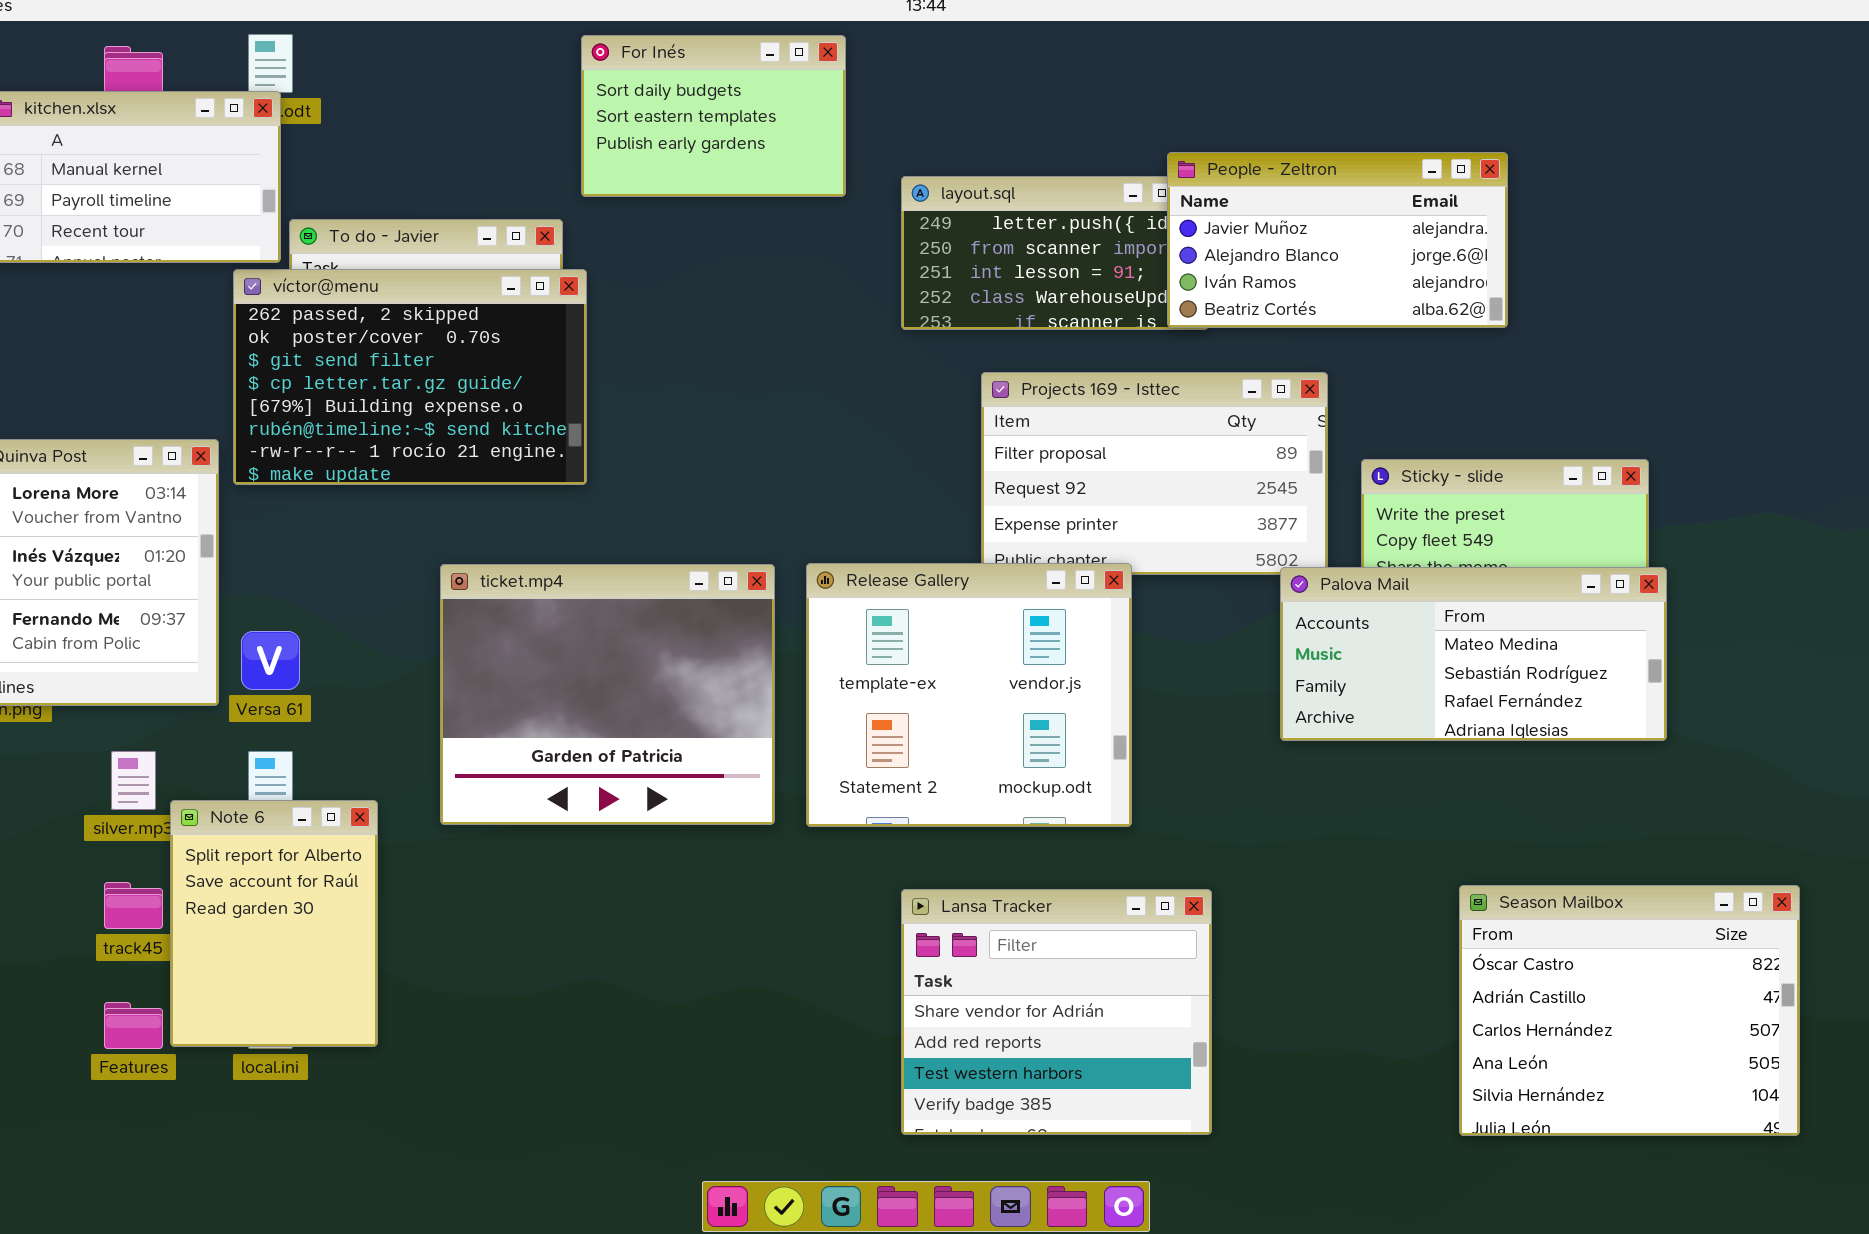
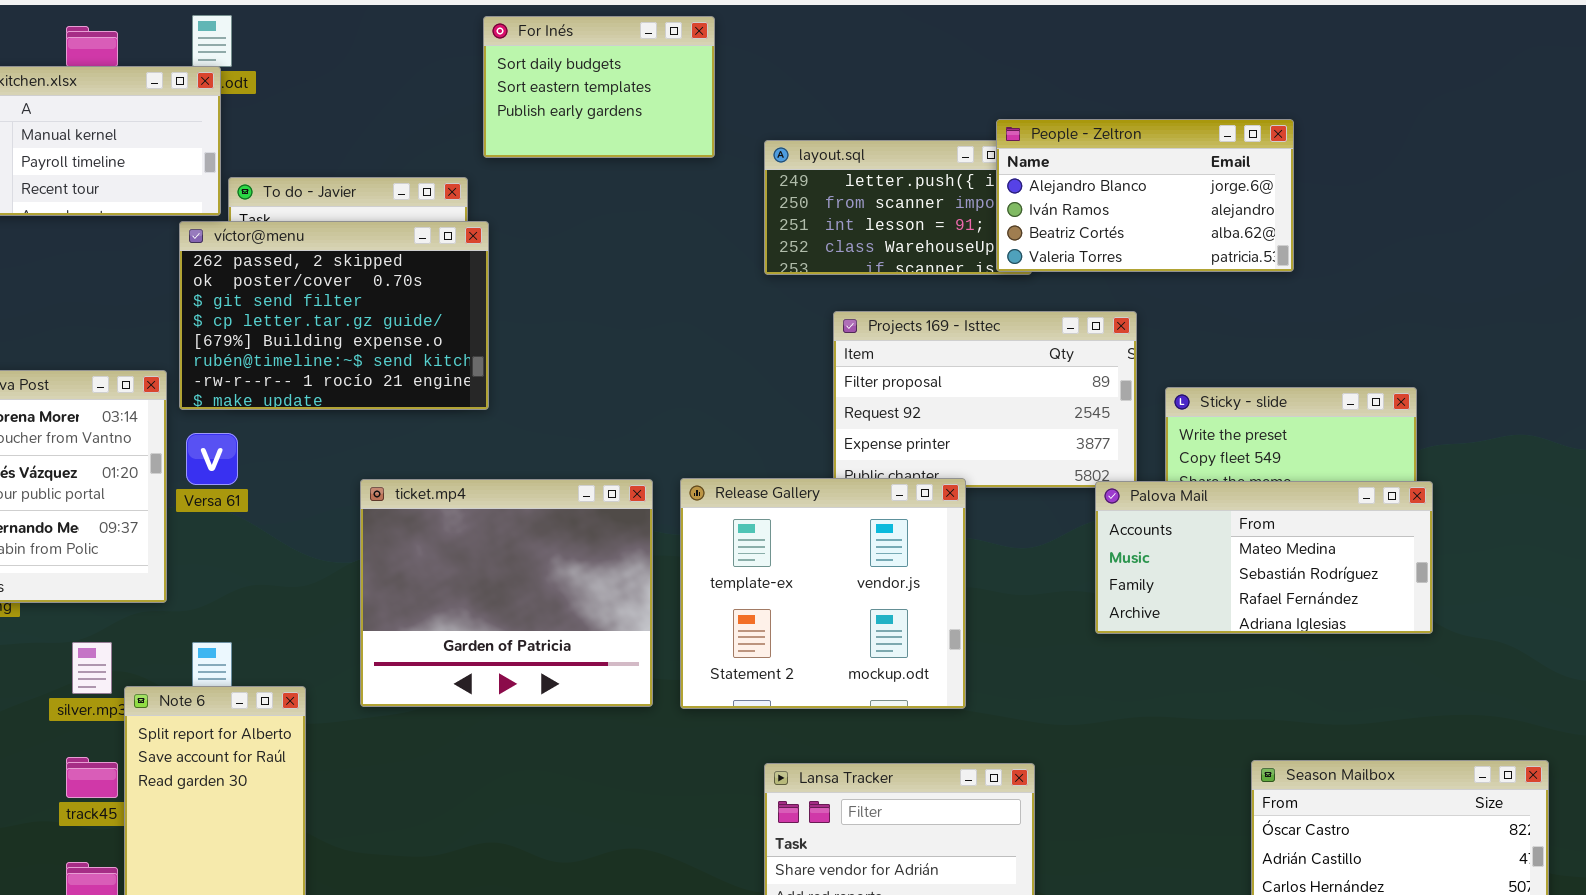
People - Zeltron: [1167,152,1508,328] -> [996,119,1294,272], scrolled down 1 row
Versa 61: [241,631,300,690] -> [186,433,238,485], moved

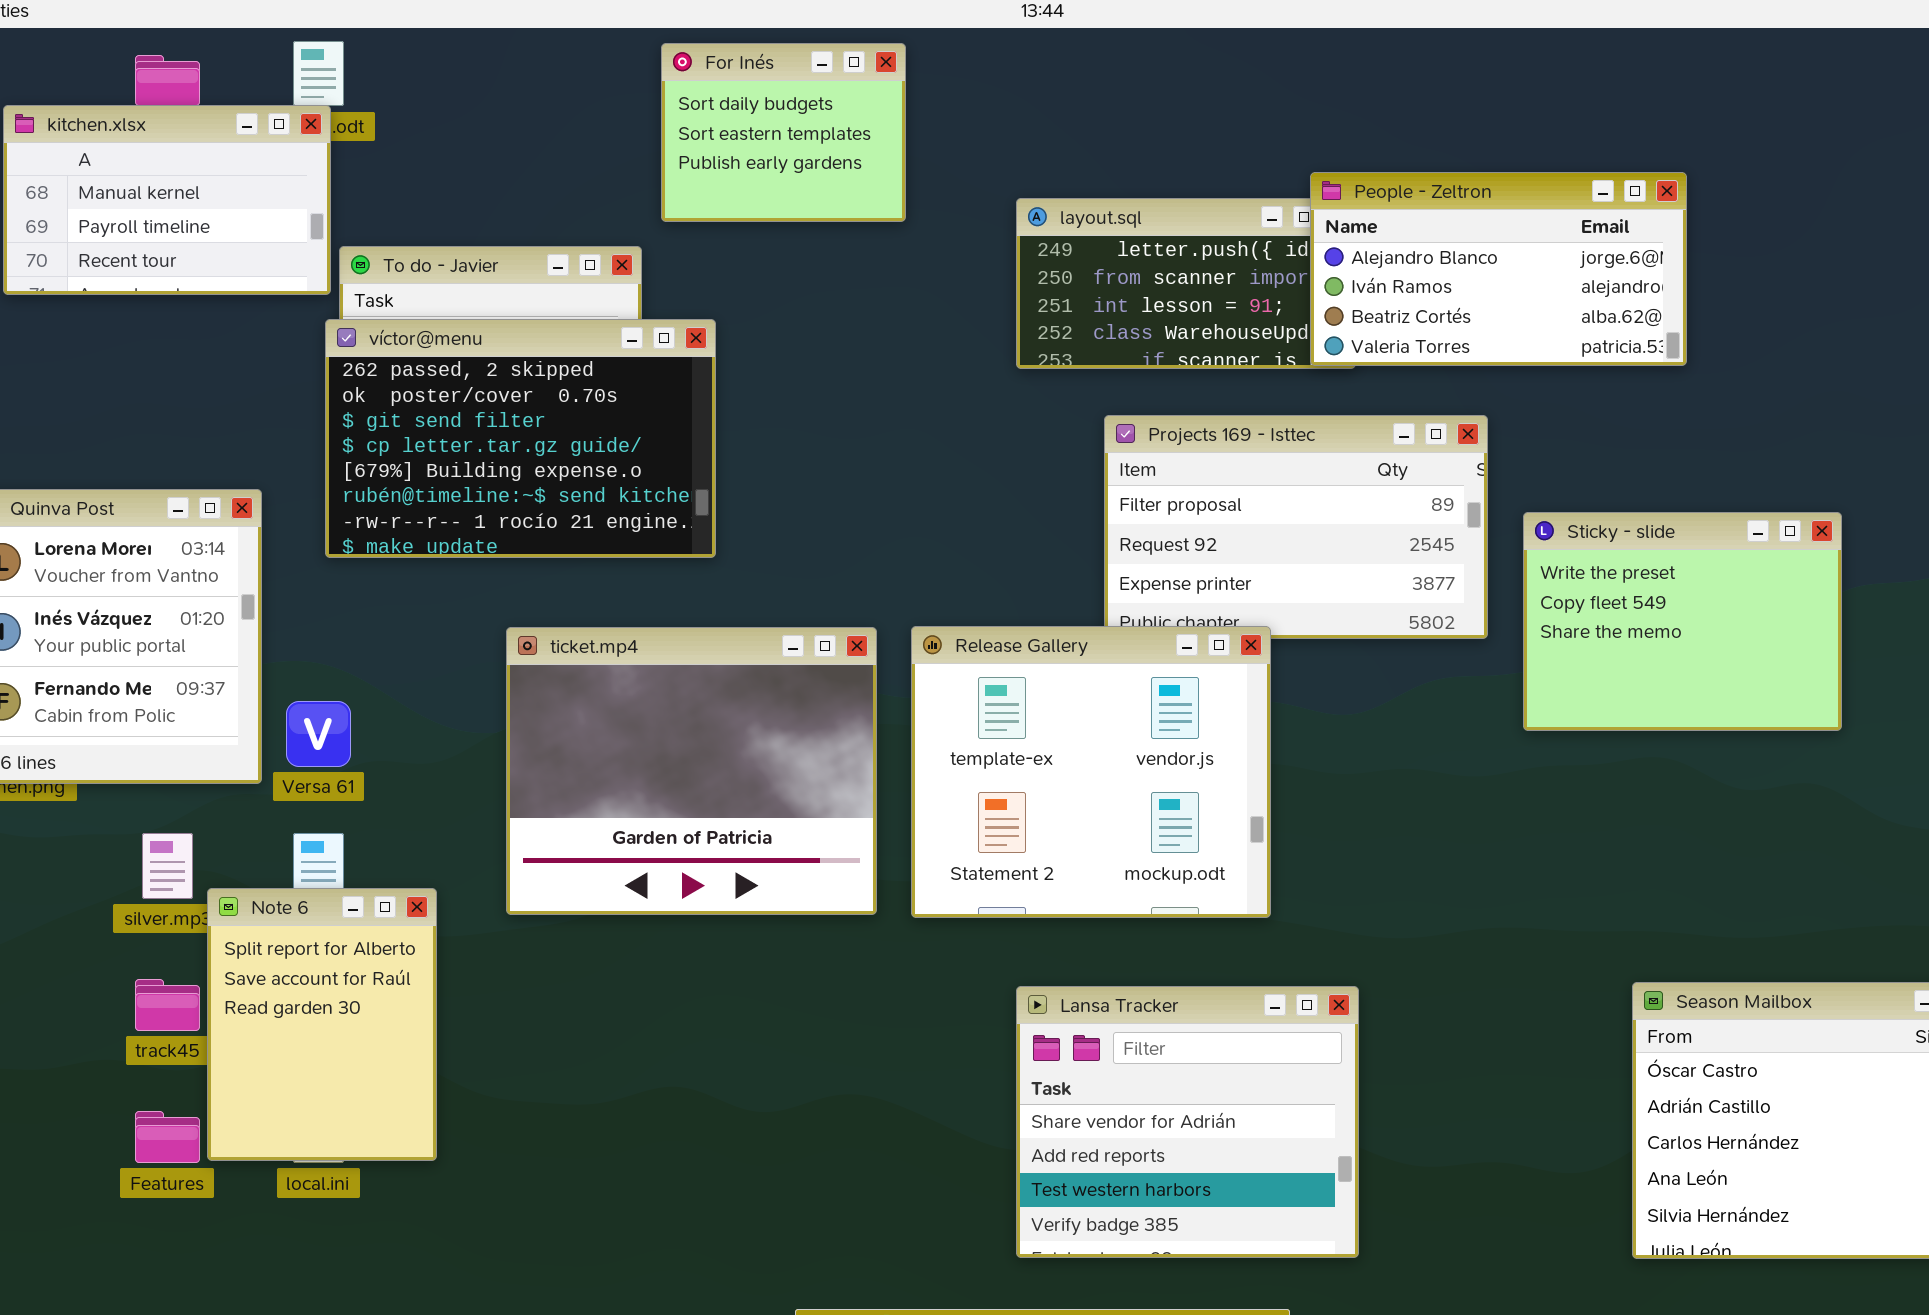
For Inés: [483,16,715,158] -> [661,43,906,222], resized
víctor@menu: [179,221,489,410] -> [325,319,716,558], moved
Versa 61: [186,433,238,485] -> [286,701,351,767], moved
Palova Mail: [1095,481,1433,634] -> none, closed

